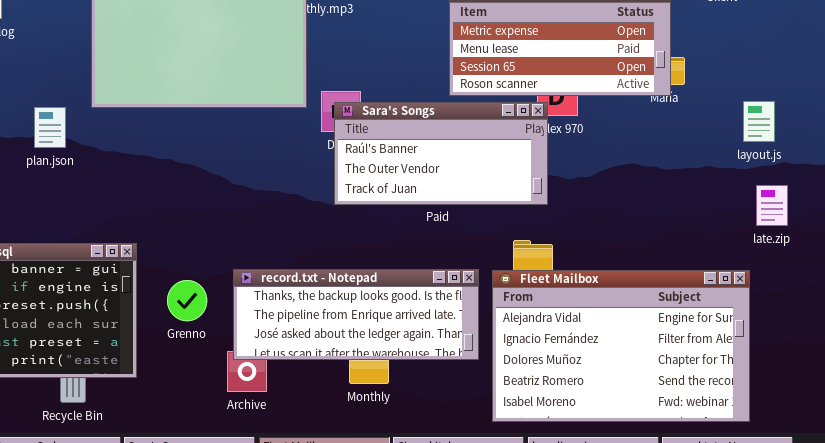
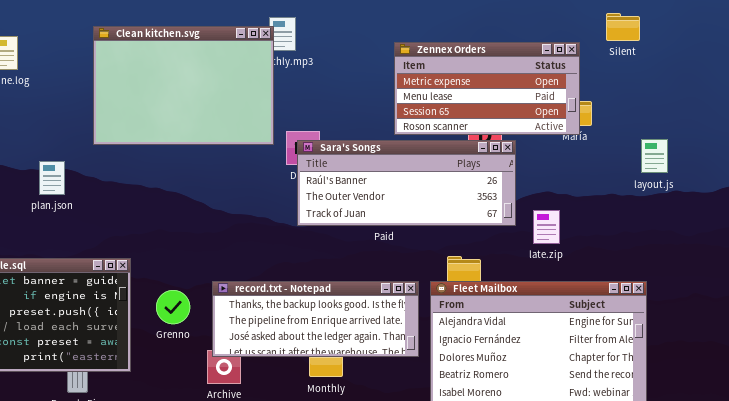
Sara's Songs: [334,102,548,205] -> [297,140,516,226], resized
plan.json: [34,107,66,148] -> [39,161,65,195], moved
late.zip: [756,185,788,226] -> [533,210,560,244], moved

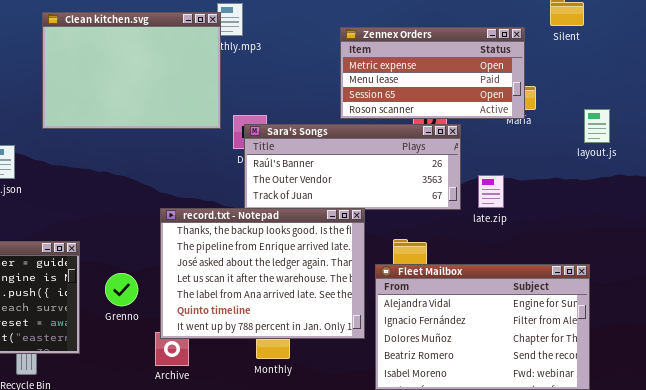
layout.js: [641,139,668,173] -> [584,109,610,143], moved
late.zip: [533,210,560,244] -> [478,175,504,208], moved
record.txt - Notepad: [212,281,419,357] -> [160,208,365,339], resized

